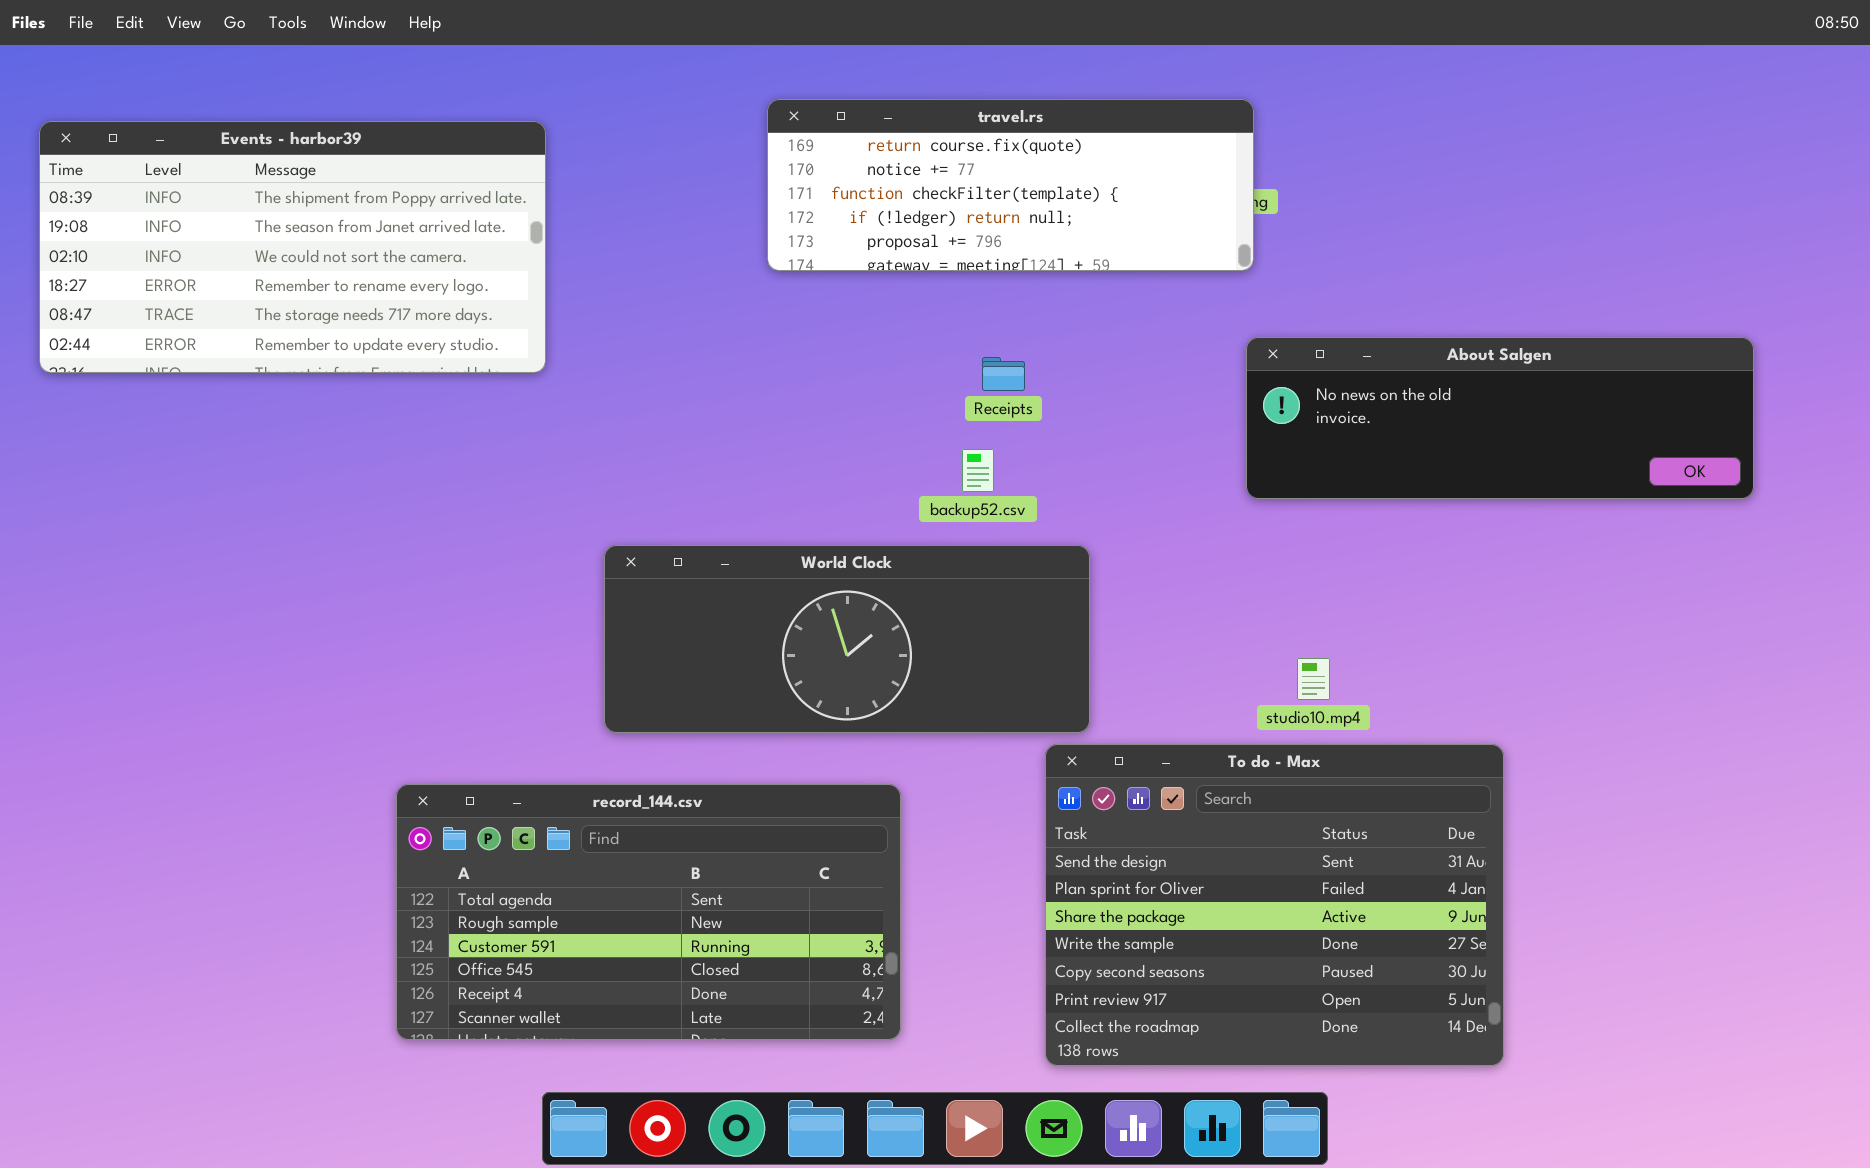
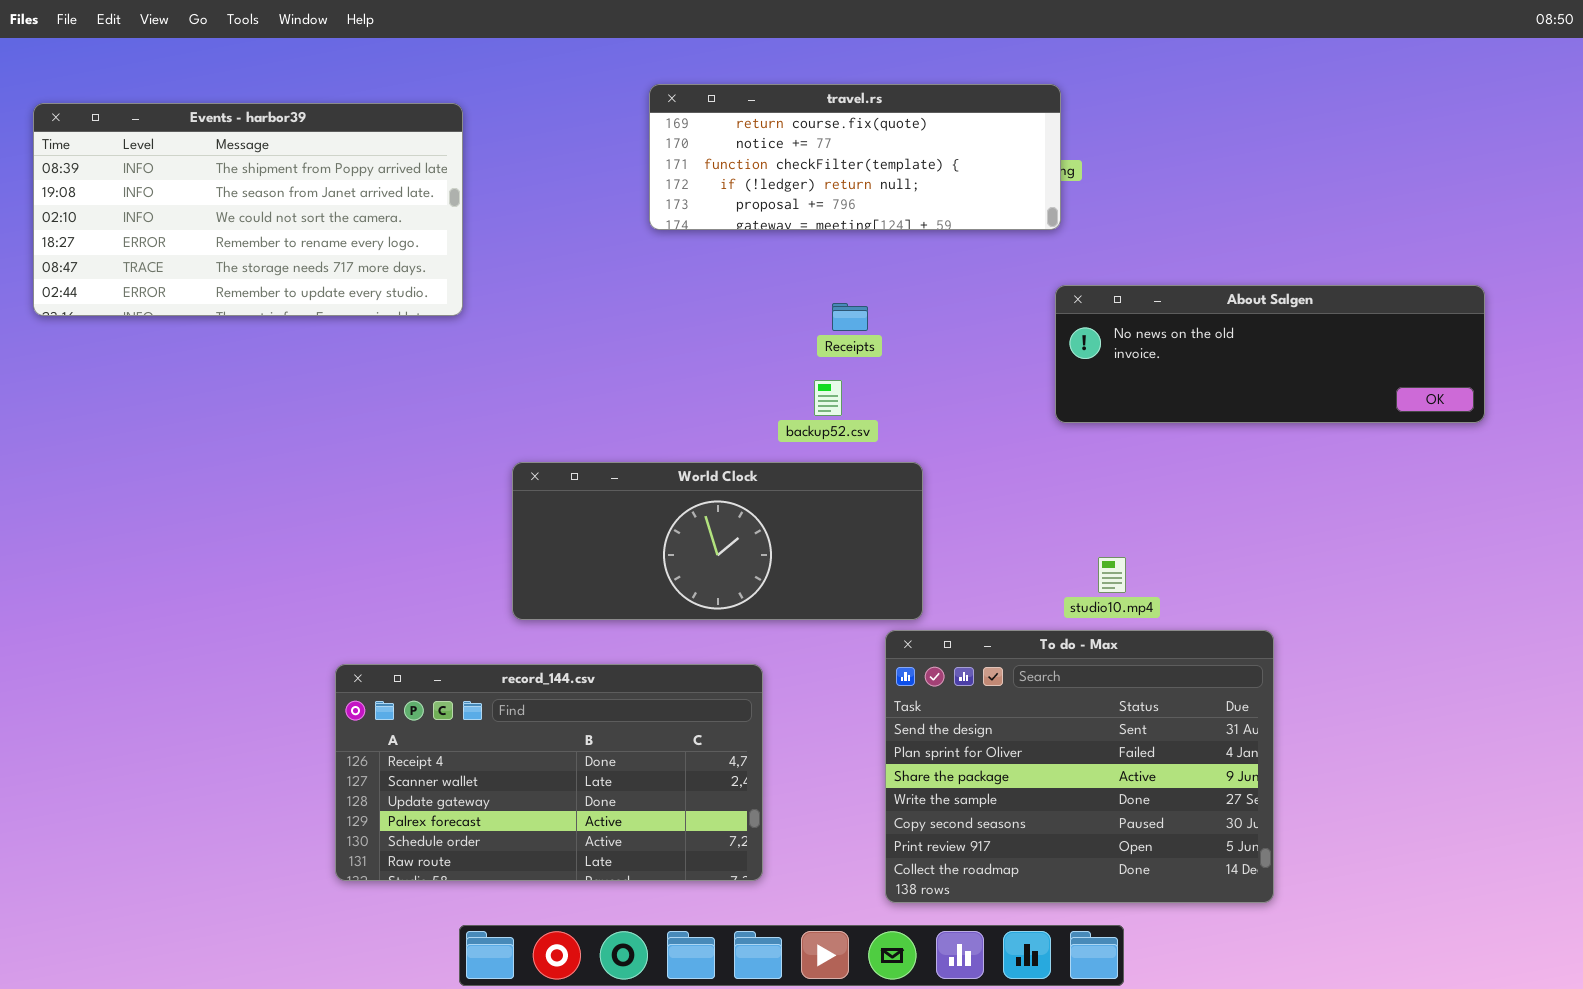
record_144.csv: [396,784,901,1040] -> [335,664,763,881], scrolled down 4 rows

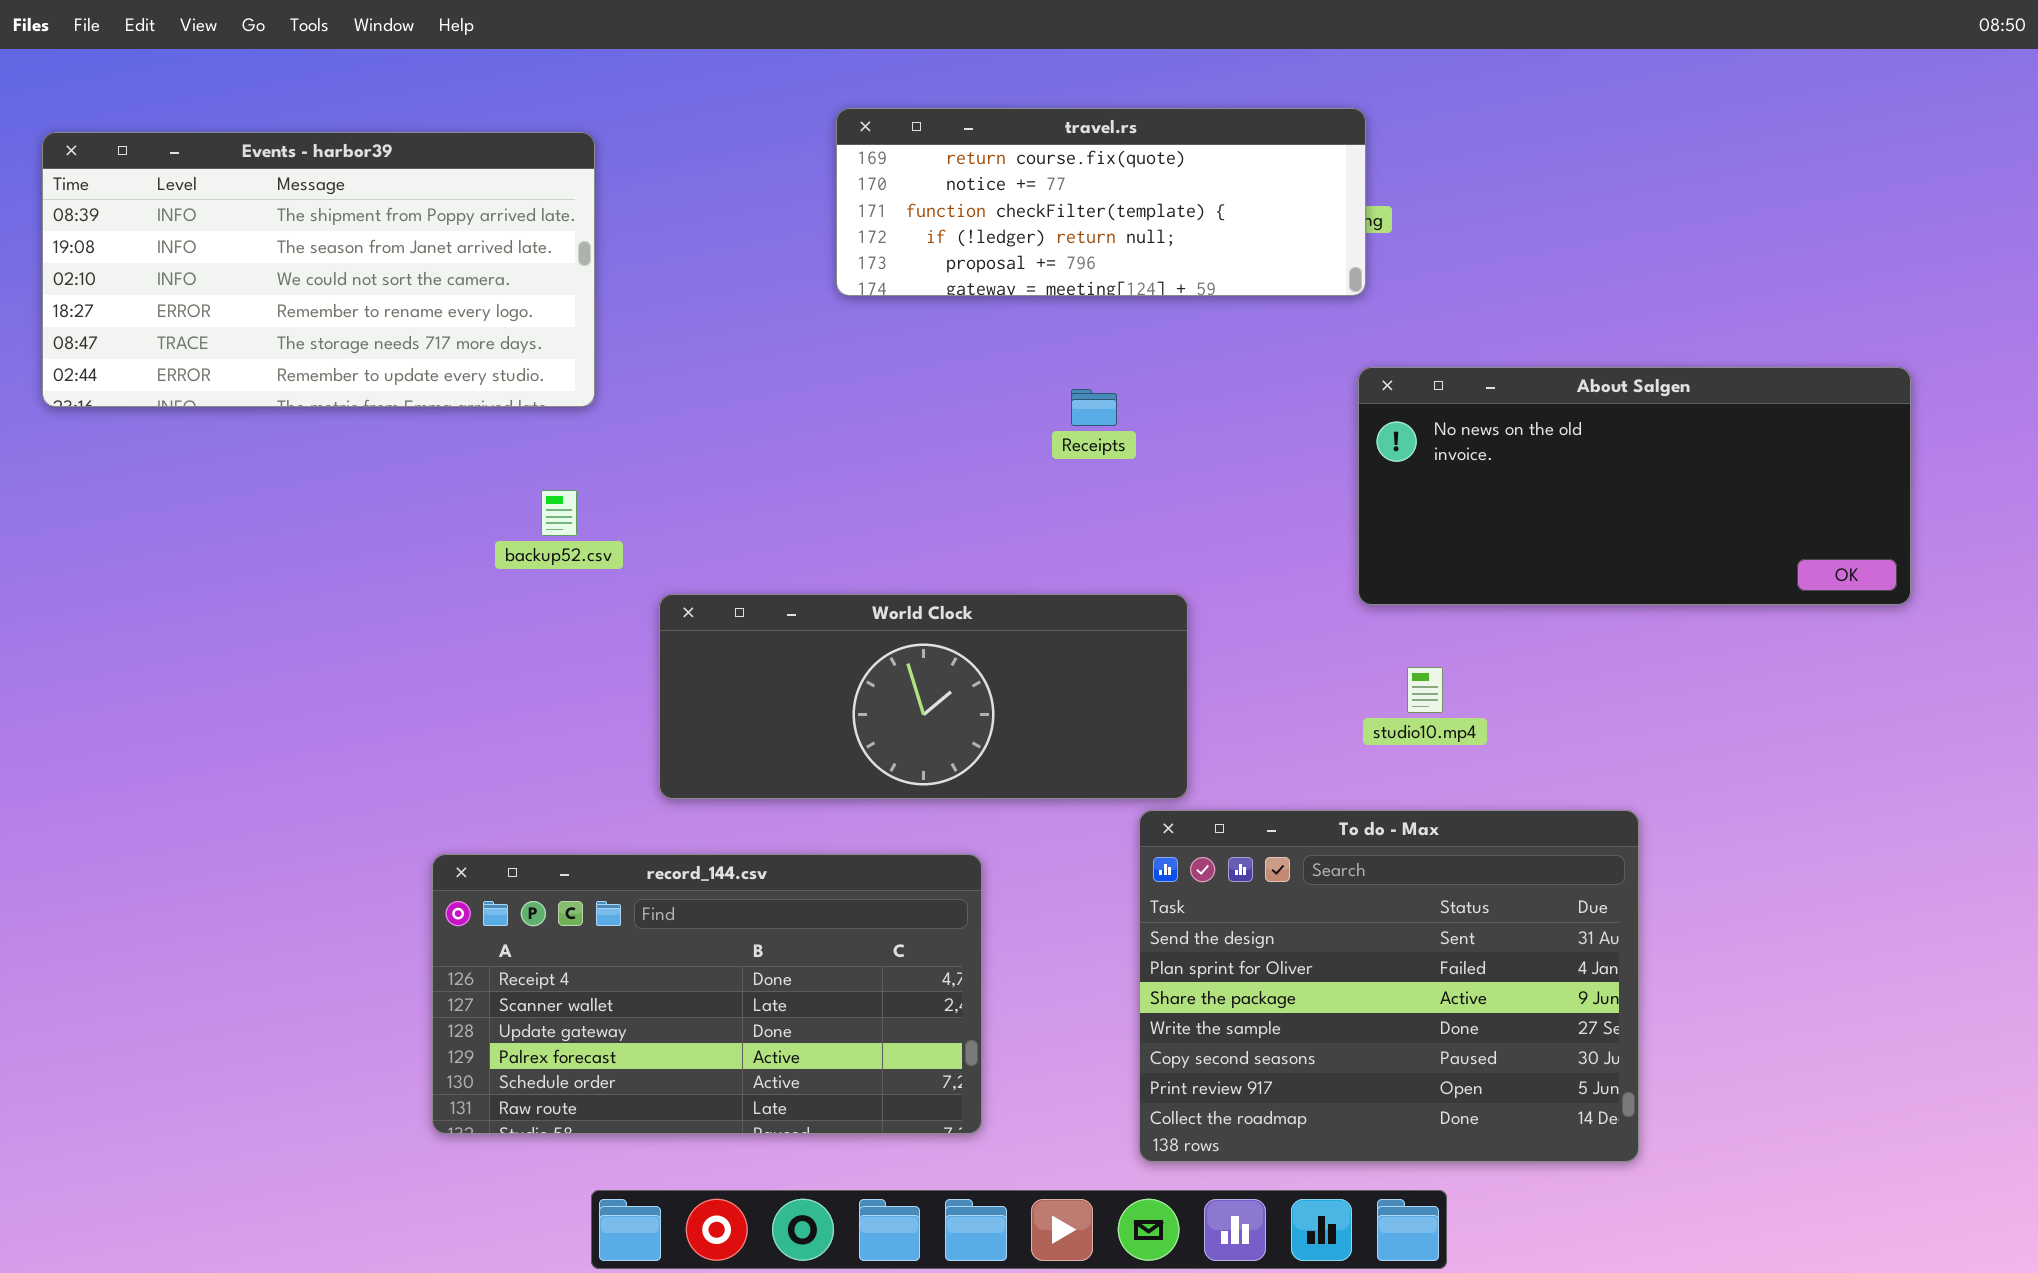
About Salgen: [1055,285,1485,423] -> [1358,367,1911,605], resized
backup52.csv: [814,380,842,416] -> [541,490,577,536], moved
studio10.mp4: [1098,557,1126,593] -> [1407,667,1443,713], moved

